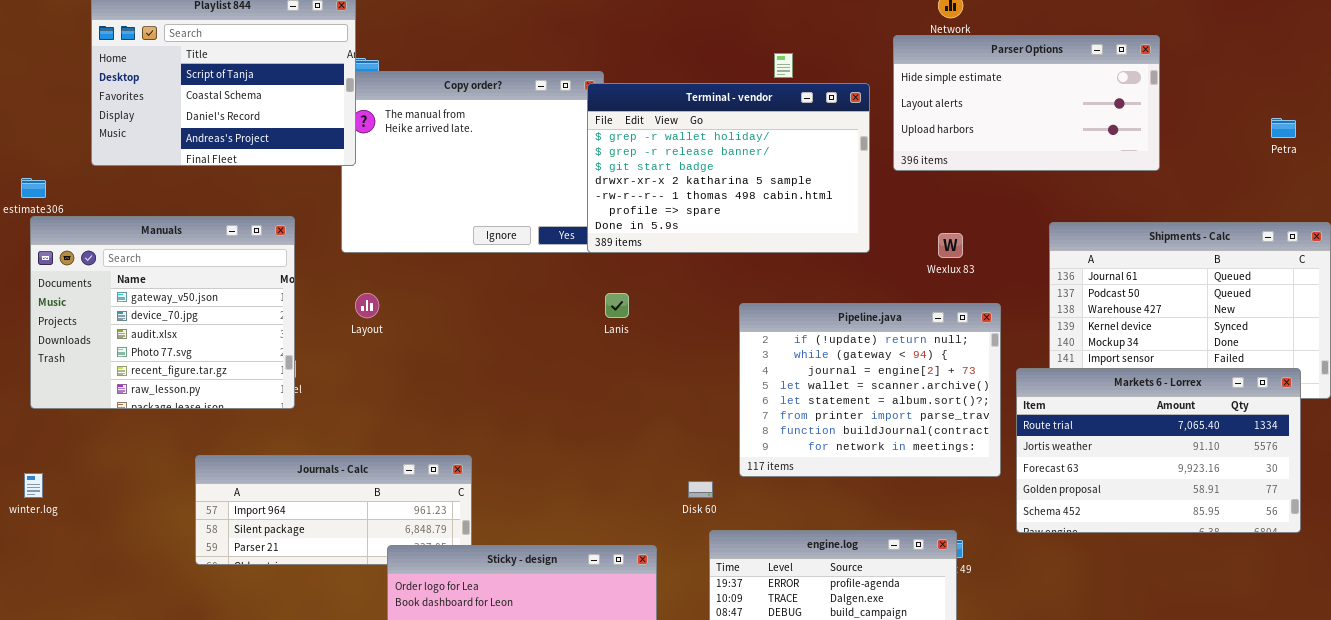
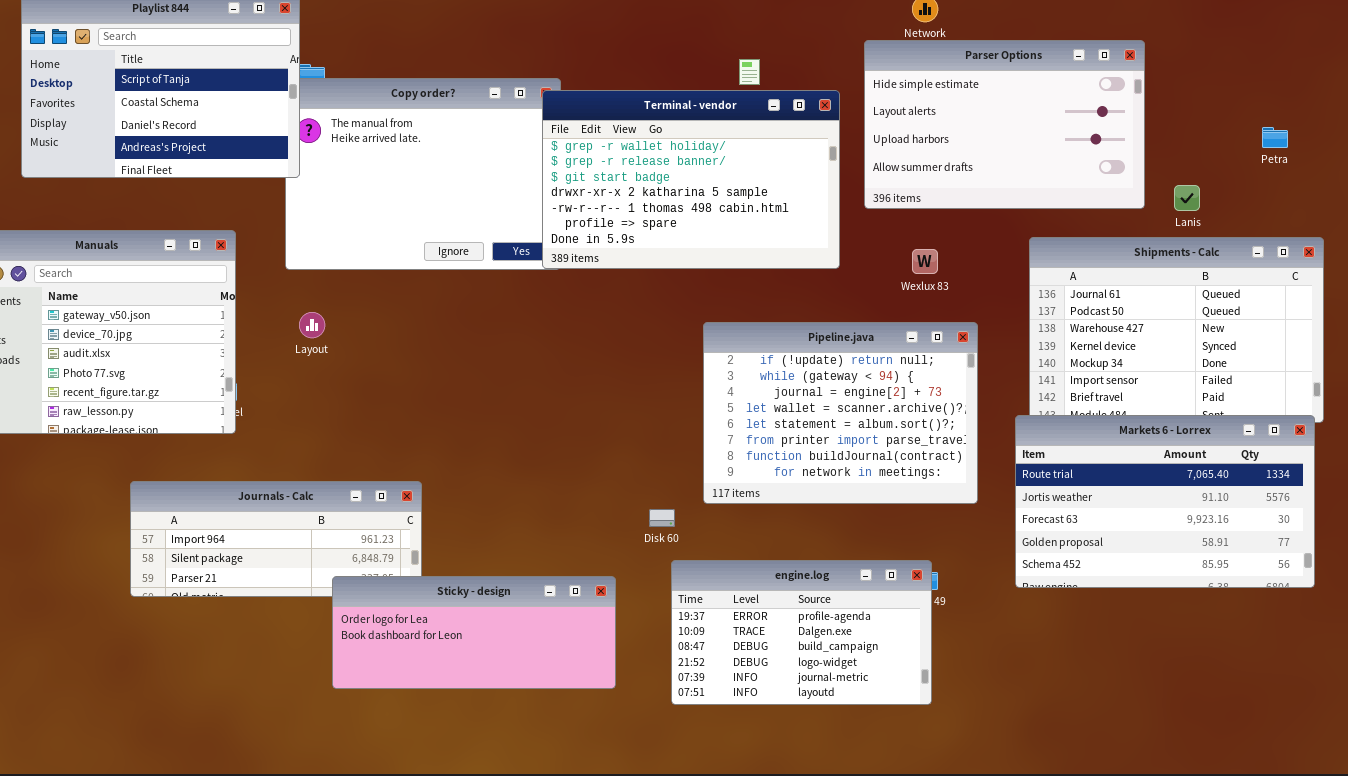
Parser Options: [893,35,1160,171] -> [864,40,1145,209], resized
Lanis: [605,293,629,318] -> [1174,185,1200,211], moved
Markets 6 - Lorrex: [1016,368,1301,533] -> [1015,415,1315,588], moved

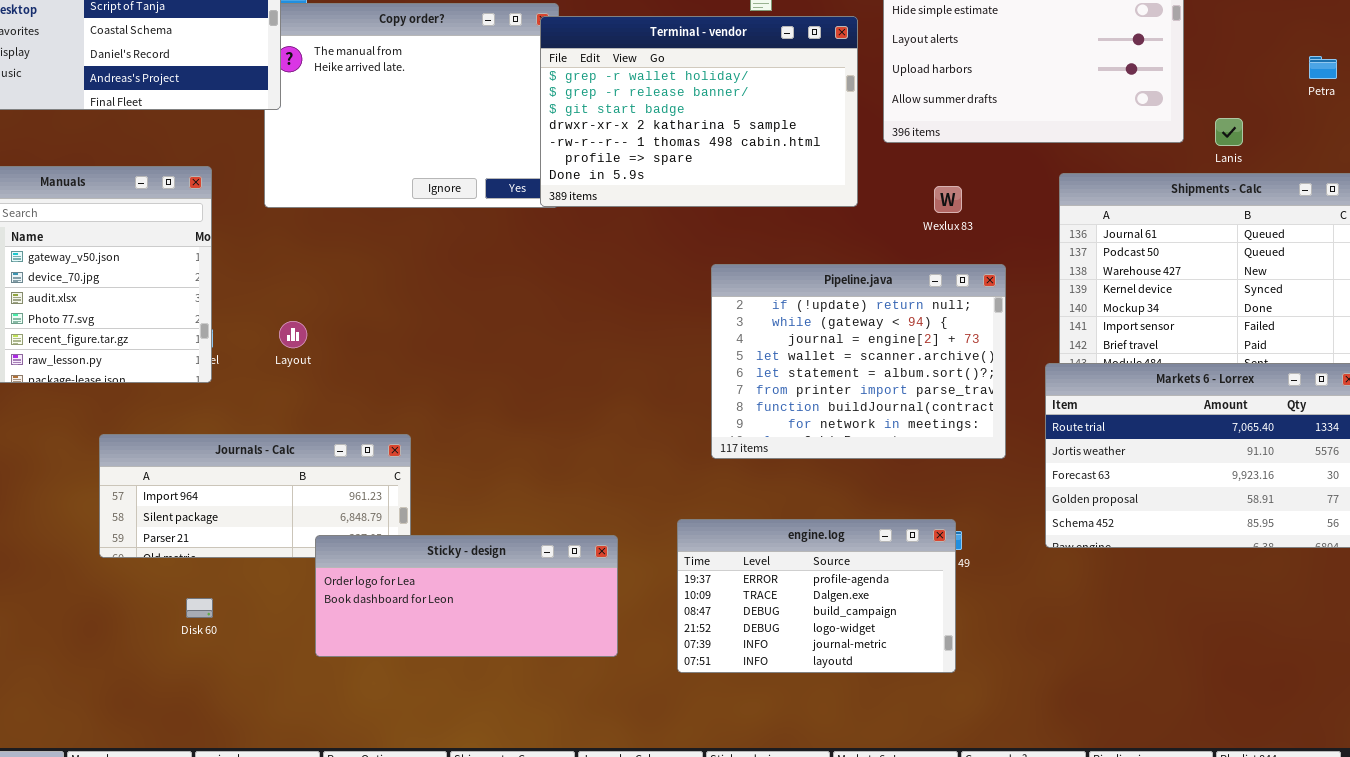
Layout: [299,312,325,338] -> [279,321,307,348], moved
Disk 60: [649,509,675,527] -> [186,598,213,618], moved

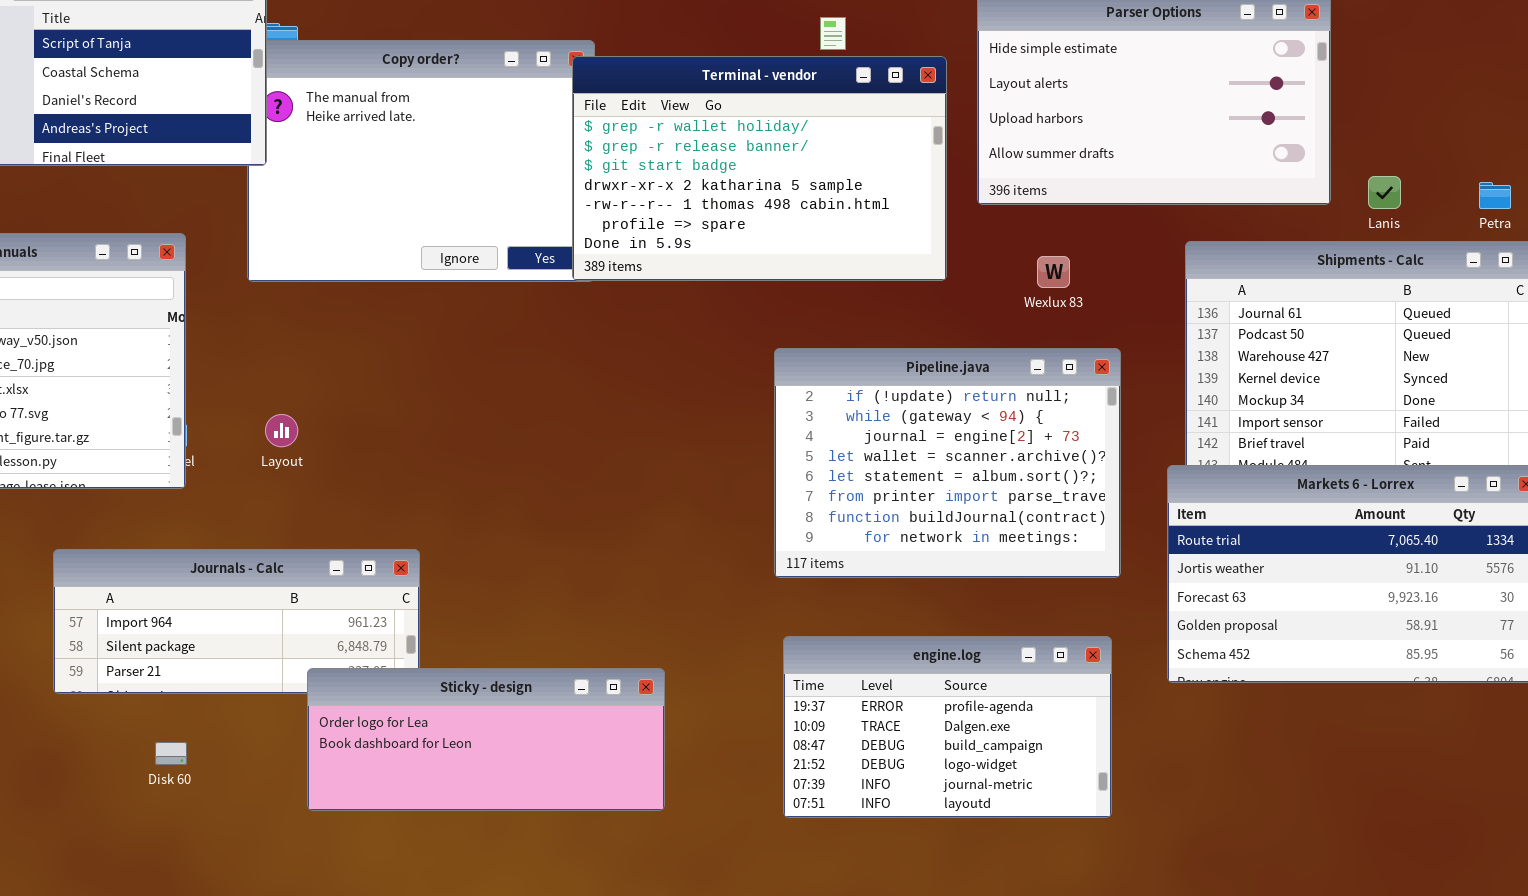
Petra: [1309,56,1337,79] -> [1479,182,1511,209], moved
engine.log: [677,519,956,673] -> [783,636,1112,818], moved

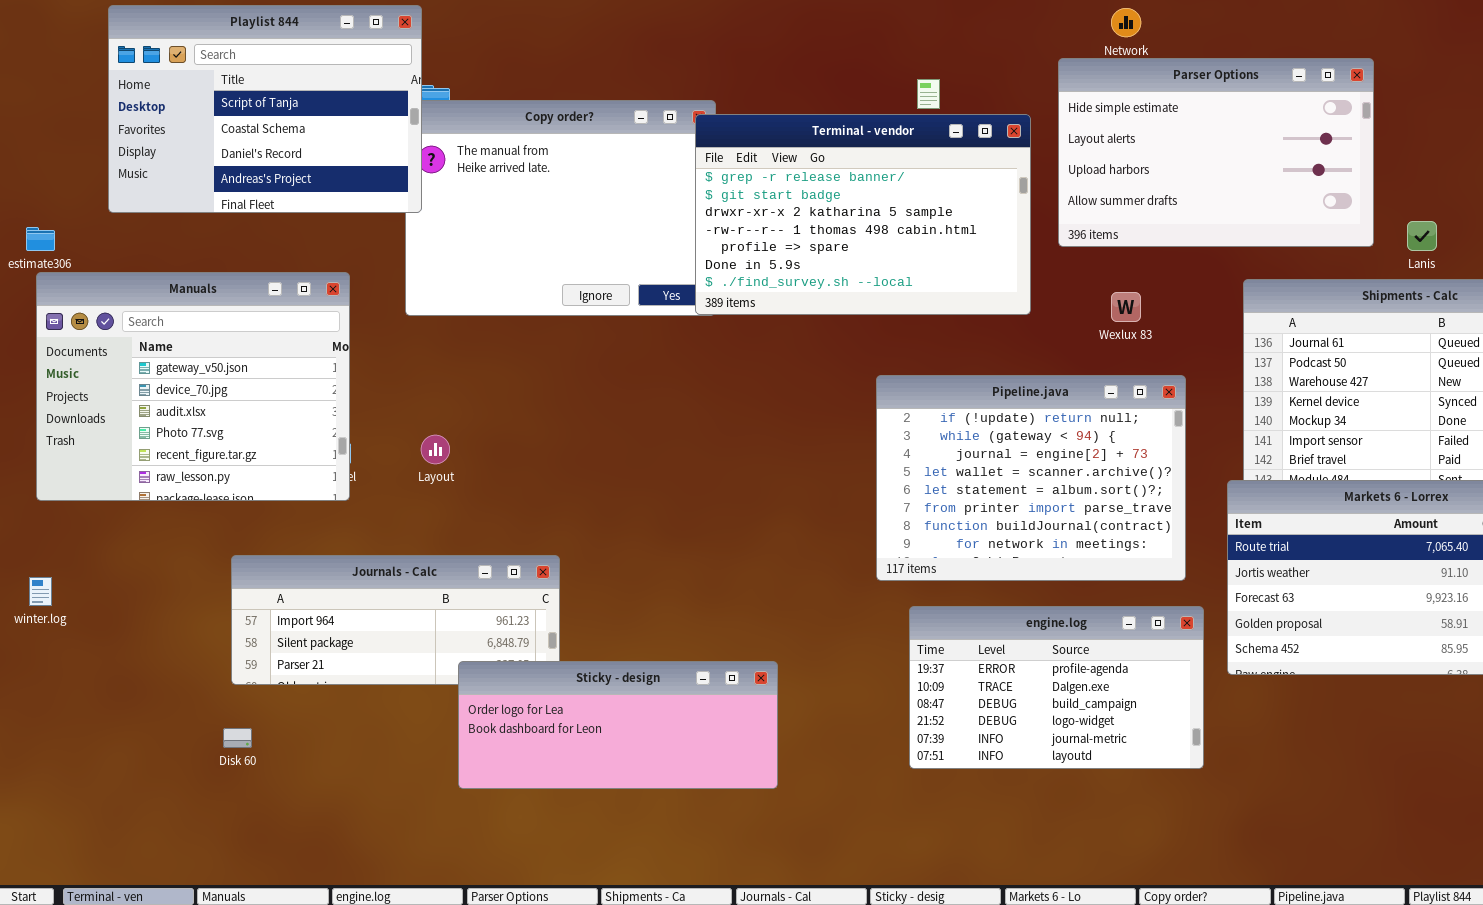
Terminal - vendor: [572,56,947,281] -> [695,114,1031,315], scrolled down 1 row
engine.log: [783,636,1112,818] -> [909,606,1204,769], moved
Disk 60: [155,742,187,765] -> [223,728,252,748], moved

